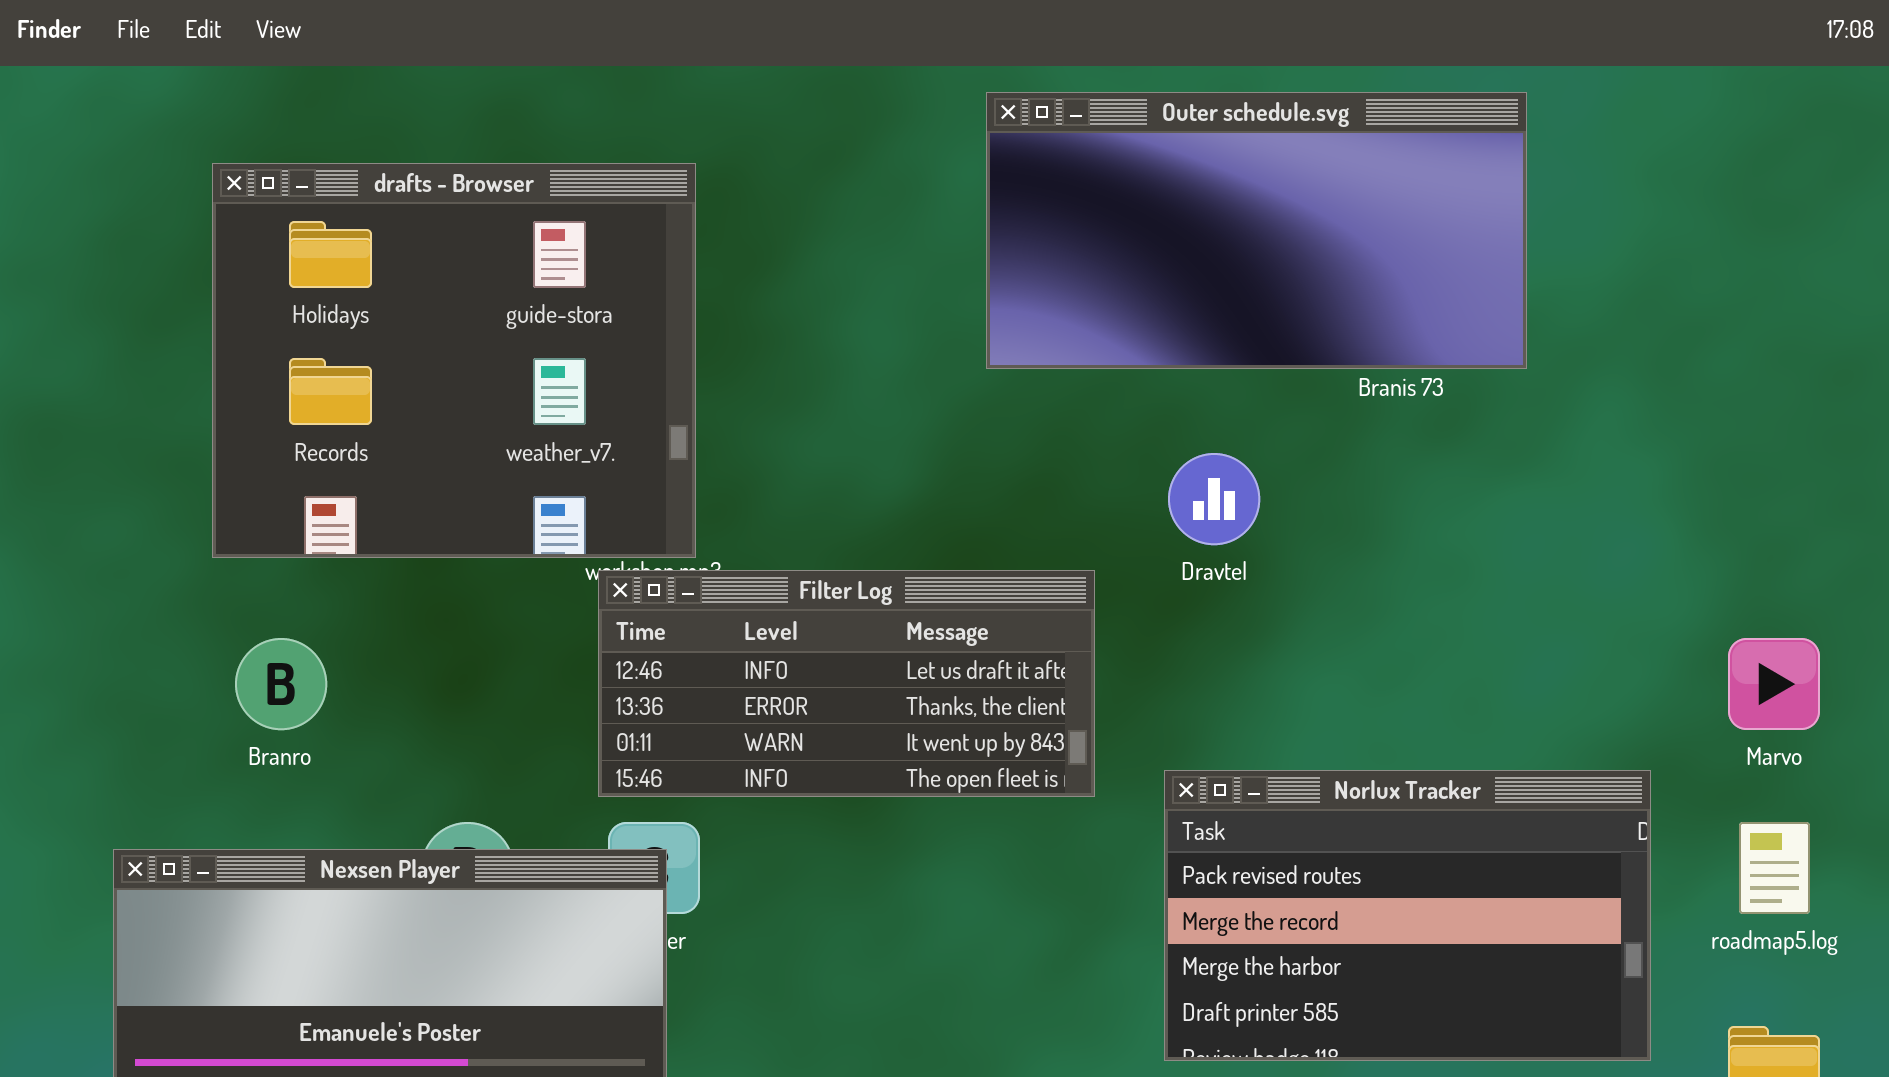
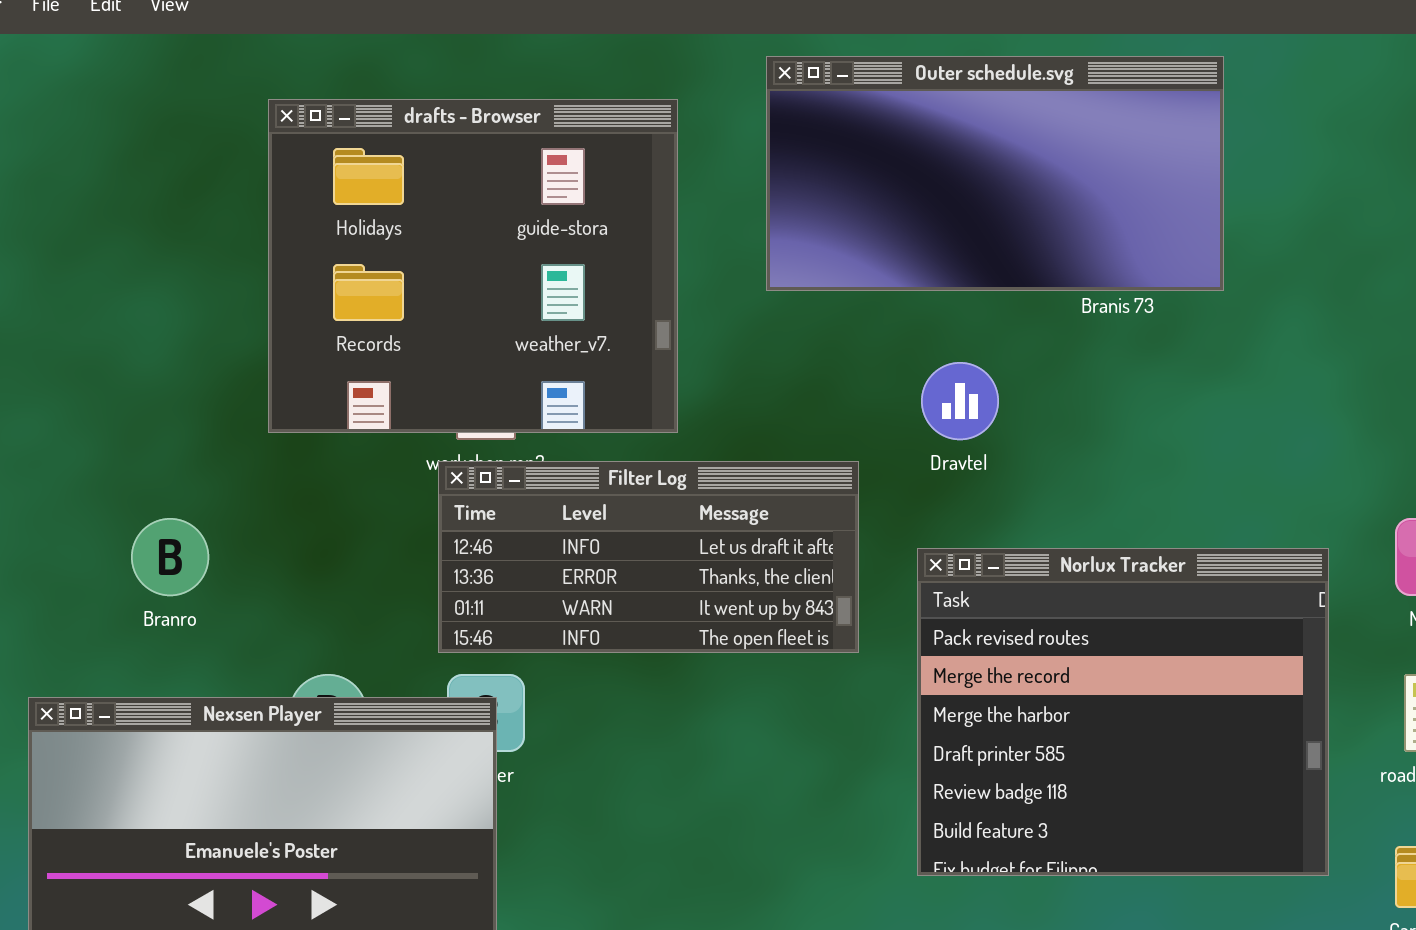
drafts - Browser: [212,163,696,558] -> [268,99,678,433], moved
Norlux Tracker: [1164,770,1651,1061] -> [917,548,1329,876], resized

